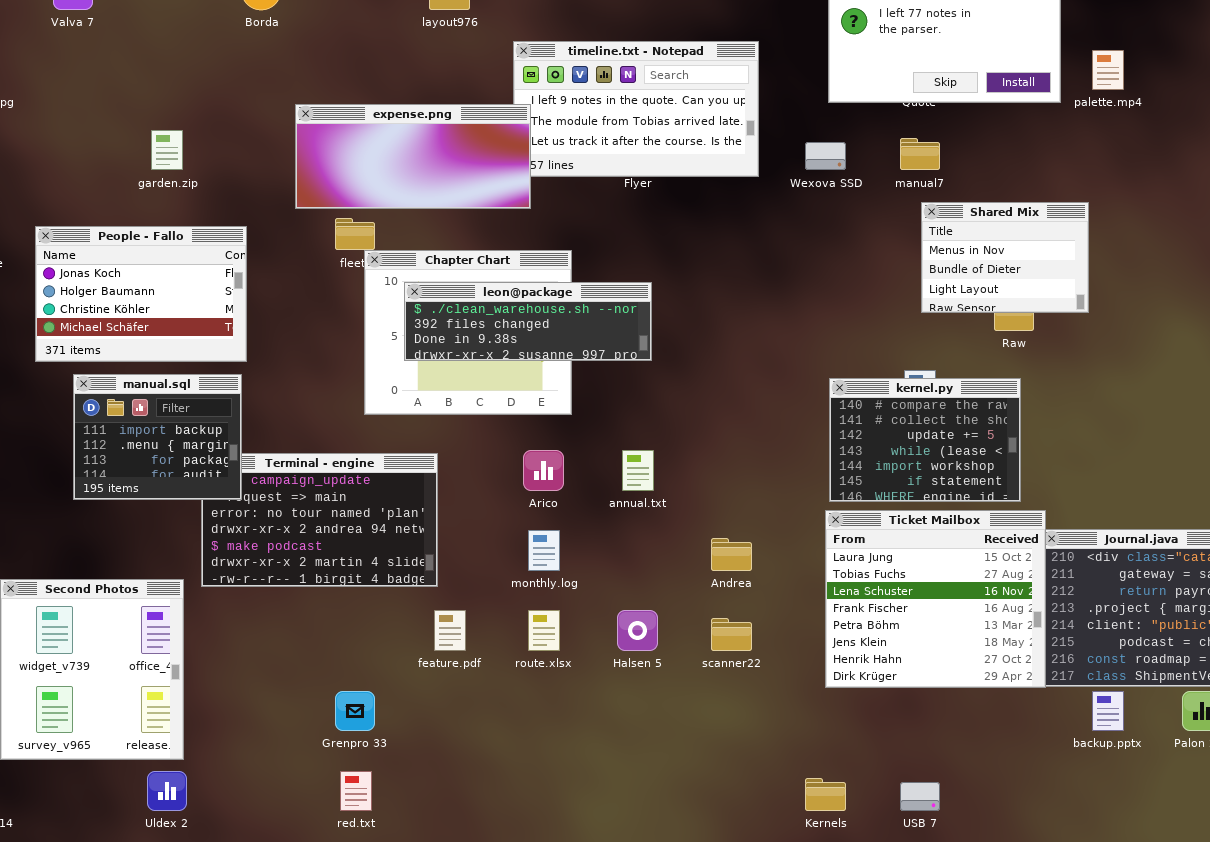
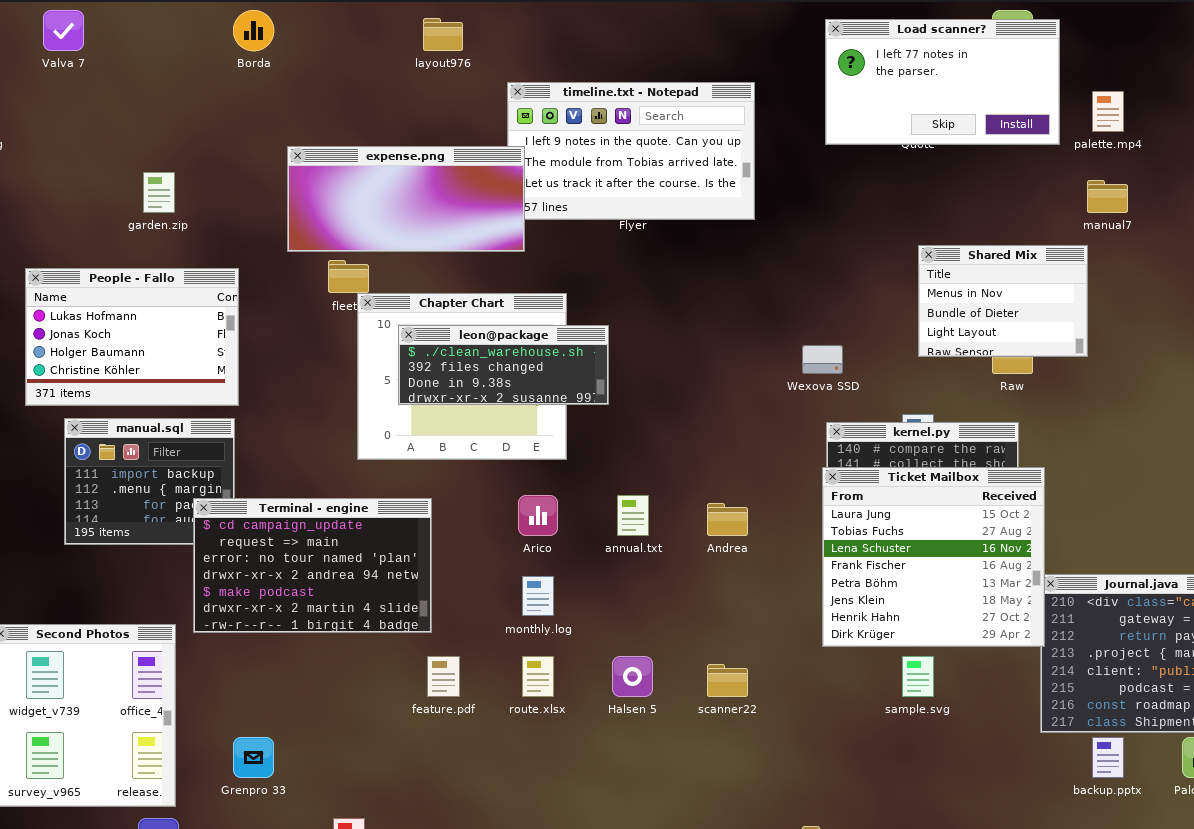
manual7: [900,138,940,170] -> [1087,180,1128,213], moved
Wexova SSD: [805,142,846,170] -> [802,345,843,374], moved
People - Fallo: [35,226,247,362] -> [25,268,239,406], scrolled up 1 row
leon@package: [404,282,652,361] -> [398,325,609,405], resized
Terminal - engine: [201,453,438,587] -> [193,498,432,633], raised
Ticket Mailbox: [825,510,1046,688] -> [822,467,1045,647], moved
Andrea: [711,538,752,571] -> [707,503,748,536], moved
Grenpro 33: [335,691,375,731] -> [233,737,274,778], moved

